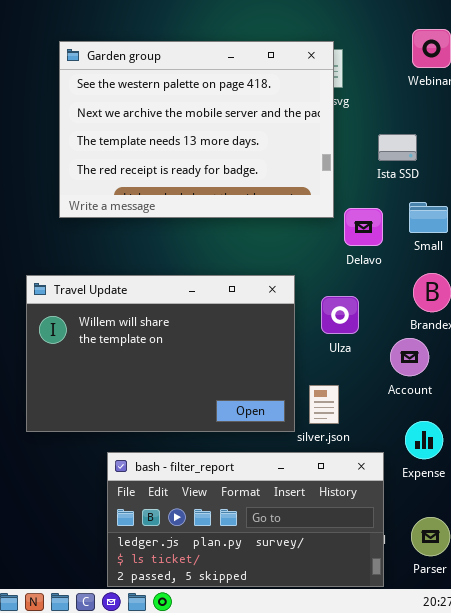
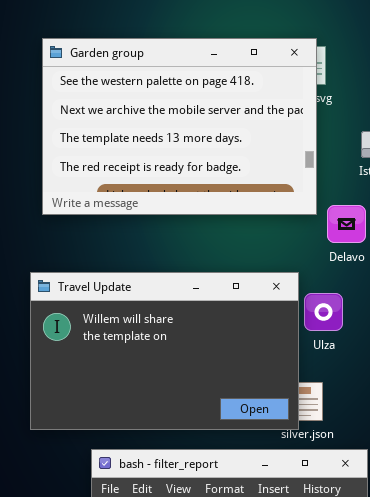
Travel Update: [26,275,295,432] -> [30,272,299,430], moved

